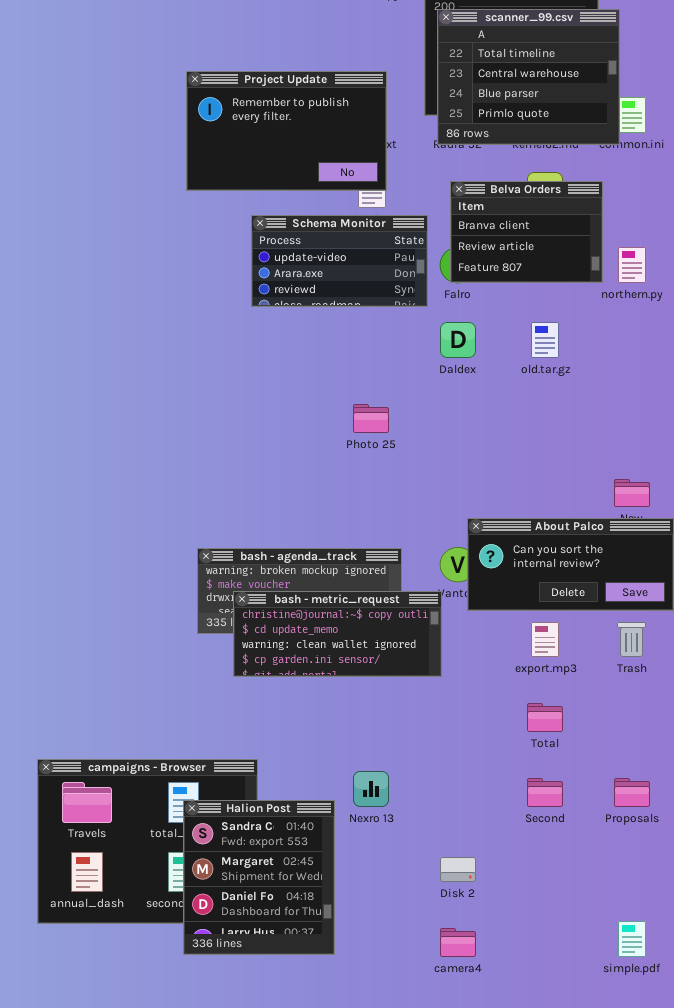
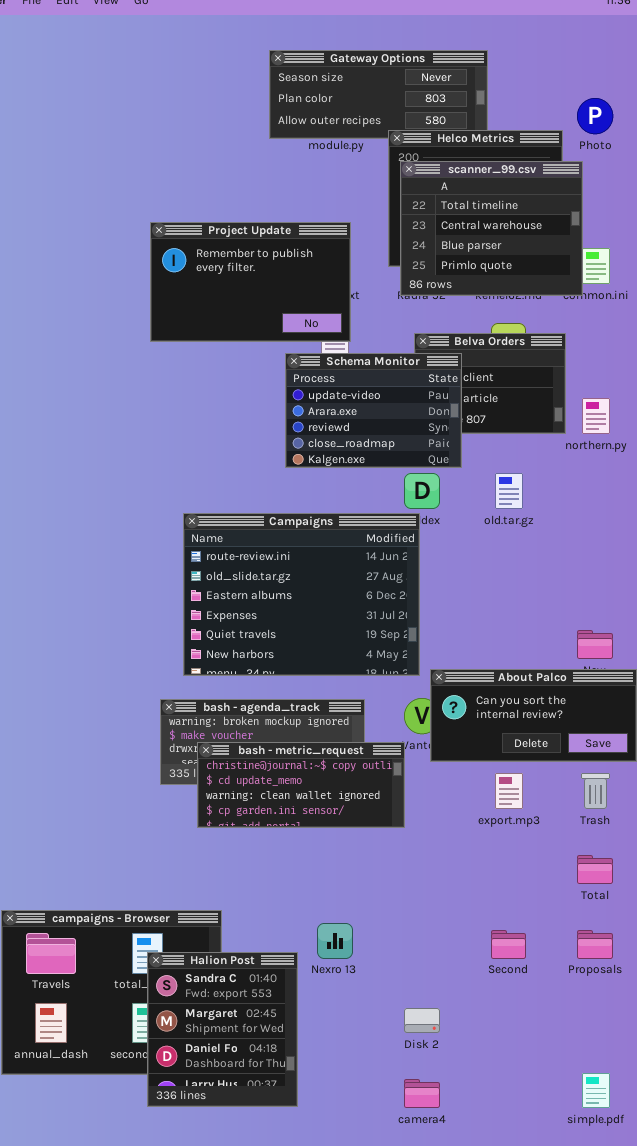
Schema Monitor: [251,215,428,307] -> [285,353,462,468], moved, resized
Campaigns: none -> [183,513,420,676], opened
Total: [527,703,563,732] -> [577,855,613,884], moved

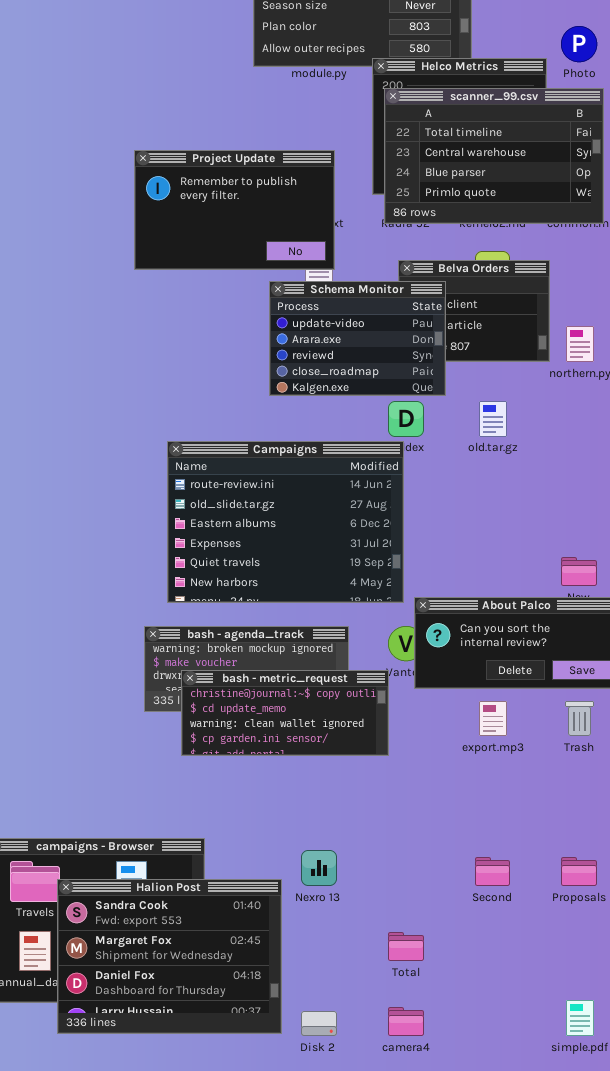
scanner_99.csv: [400,161,583,296] -> [384,88,604,224], resized
Total: [577,855,613,884] -> [388,932,424,961], moved
Halion Post: [147,952,298,1107] -> [57,879,282,1034], resized
Disk 2: [404,1008,440,1033] -> [301,1011,337,1036], moved

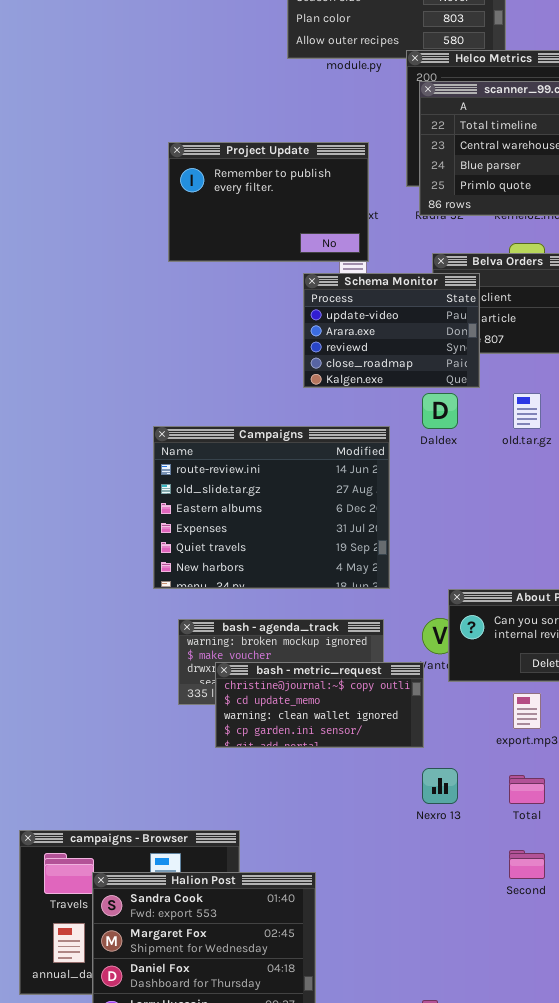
Campaigns: [167,441,404,603] -> [153,426,390,589], moved
Nexro 13: [301,850,337,886] -> [422,768,458,804], moved
Total: [388,932,424,961] -> [509,775,545,804], moved

